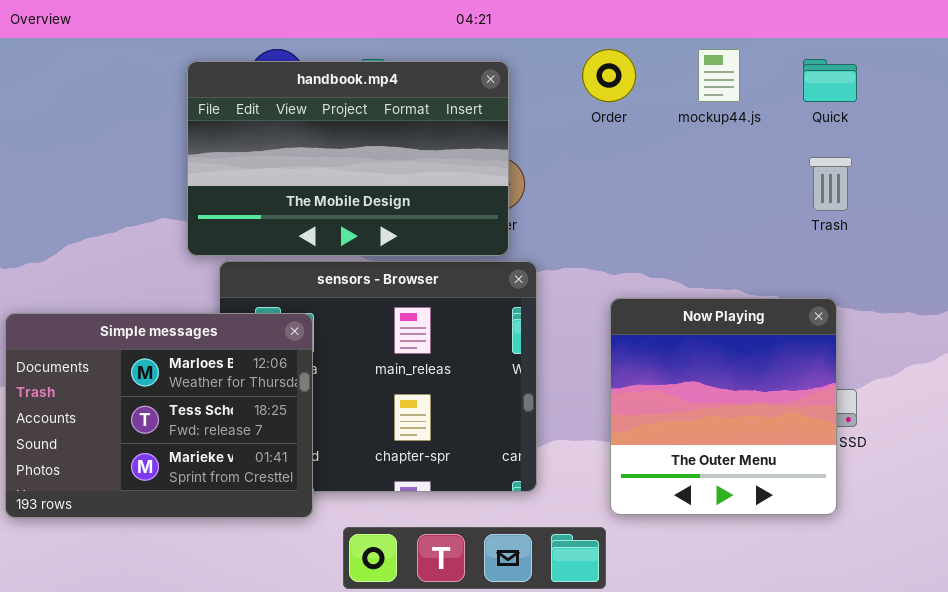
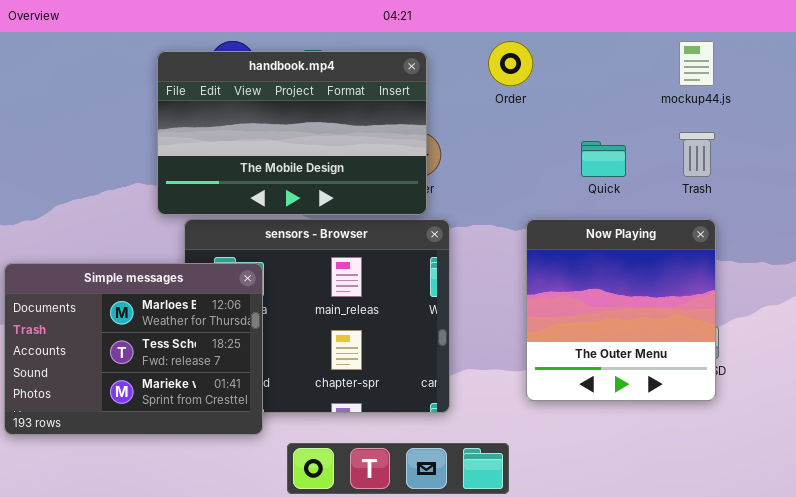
mockup44.js: [698,49,740,102] -> [679,41,714,86], moved
Quick: [803,59,857,102] -> [581,141,626,177], moved
Now Playing: [610,298,837,515] -> [526,219,716,401], moved

